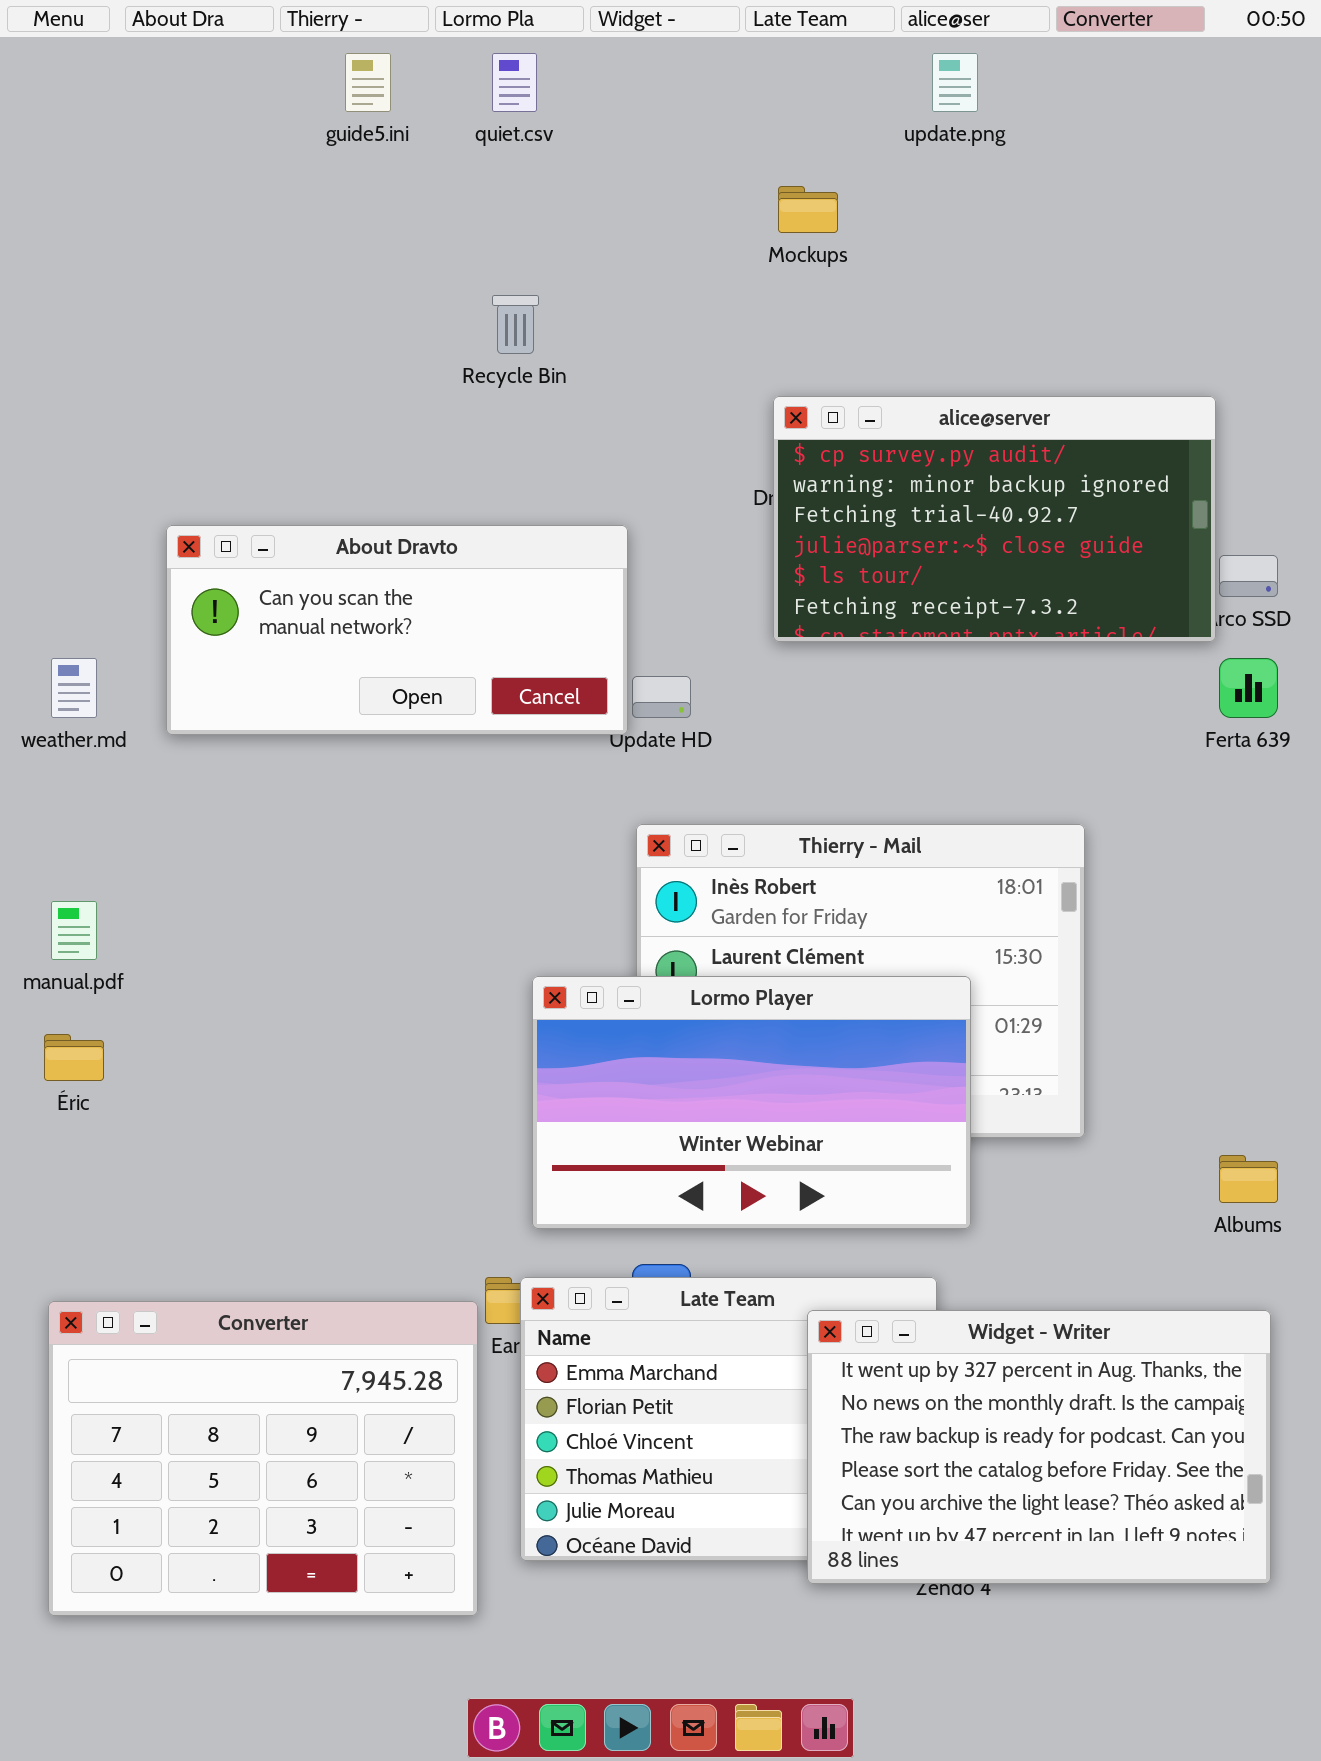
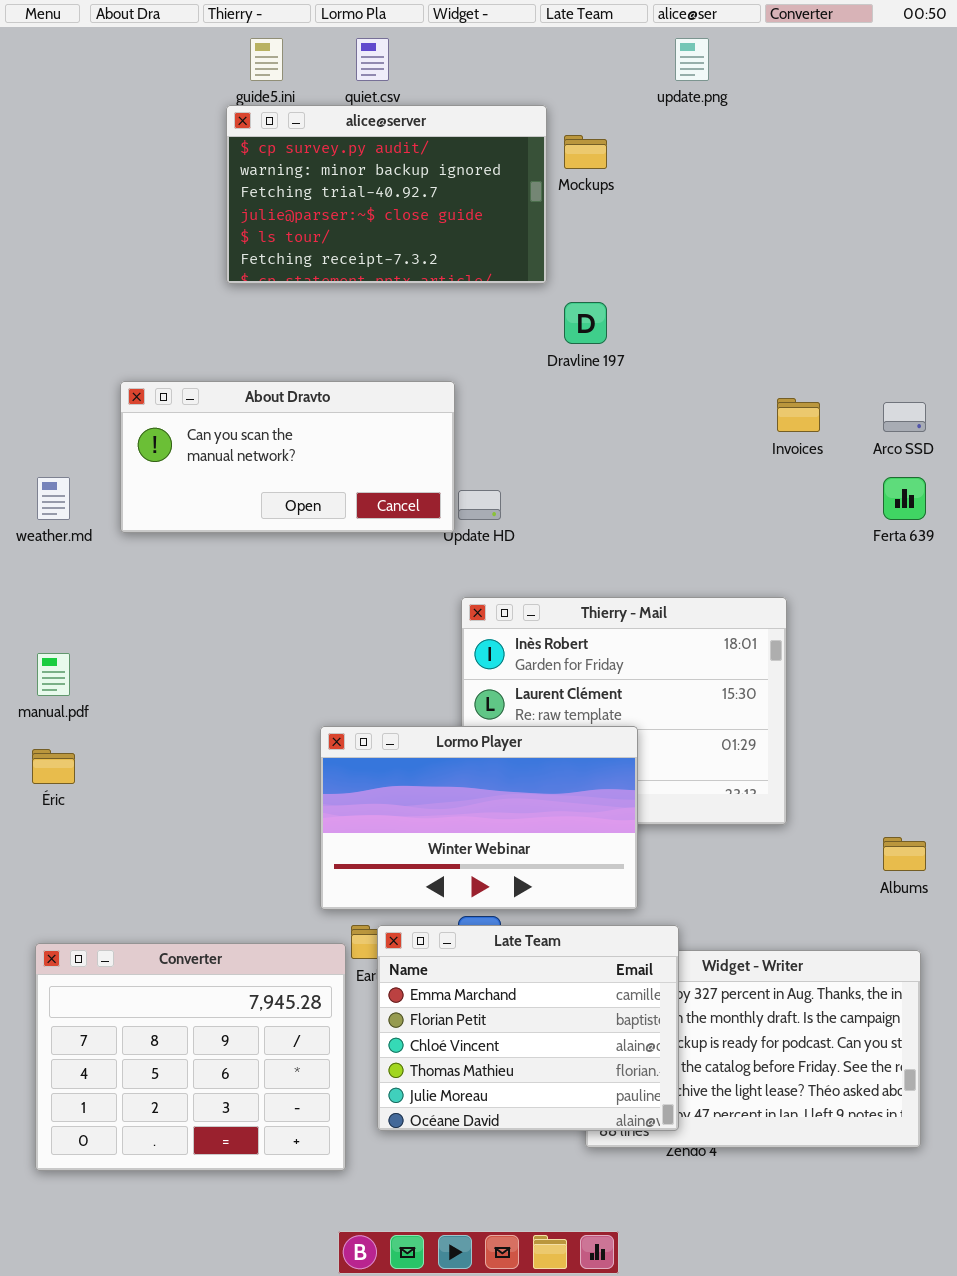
alice@server: [773,396,1216,642] -> [226,105,547,284], moved
Lormo Player: [532,976,971,1229] -> [320,726,638,910], moved
Late Team: [520,1277,937,1561] -> [377,925,679,1131], raised

